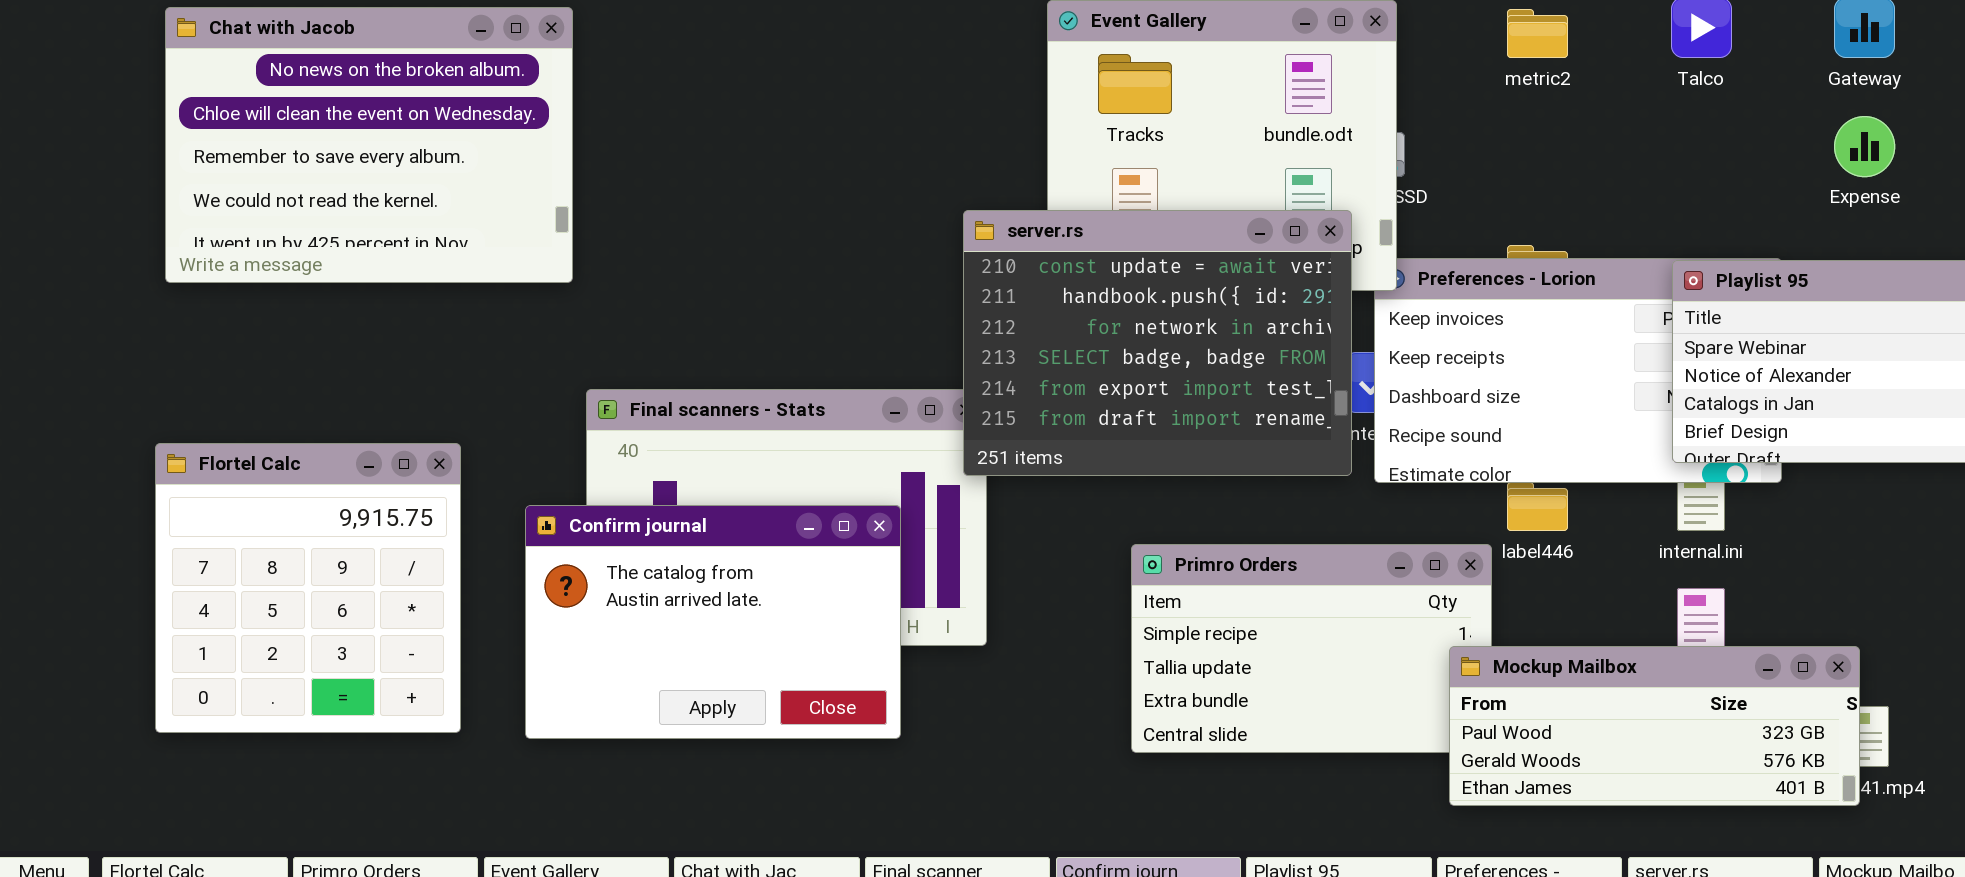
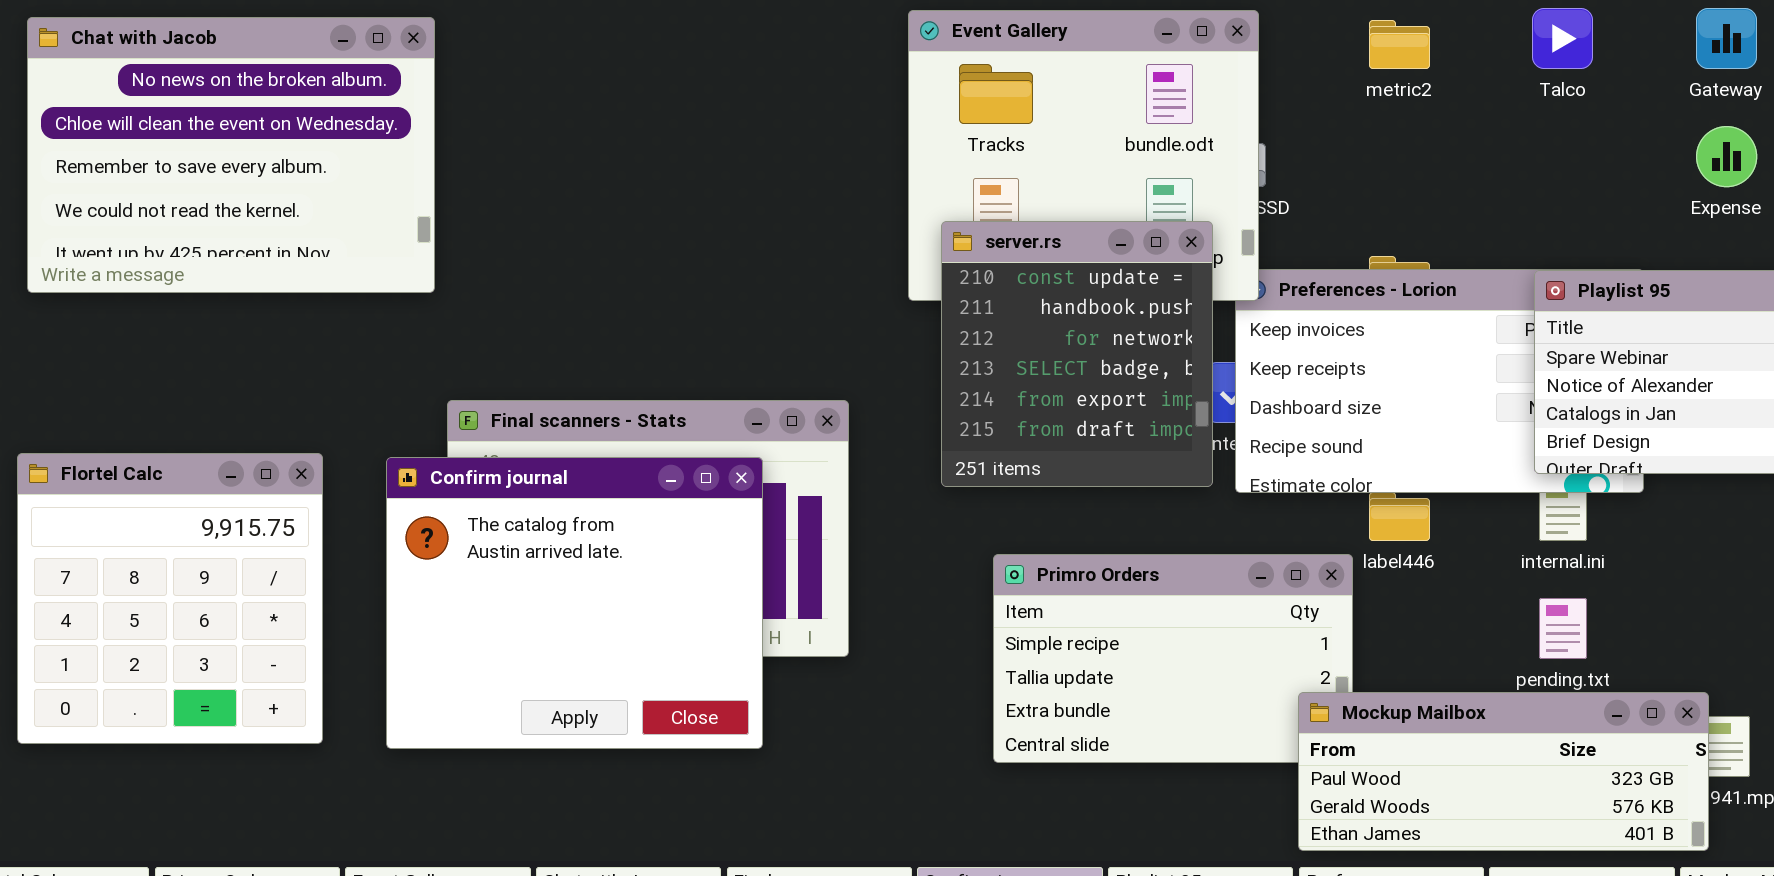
server.rs: [963,210,1352,476] -> [941,221,1213,487], resized
Confirm journal: [525,505,901,739] -> [386,457,763,749], resized
Mockup Mailbox: [1449,646,1860,806] -> [1298,692,1709,851], moved

